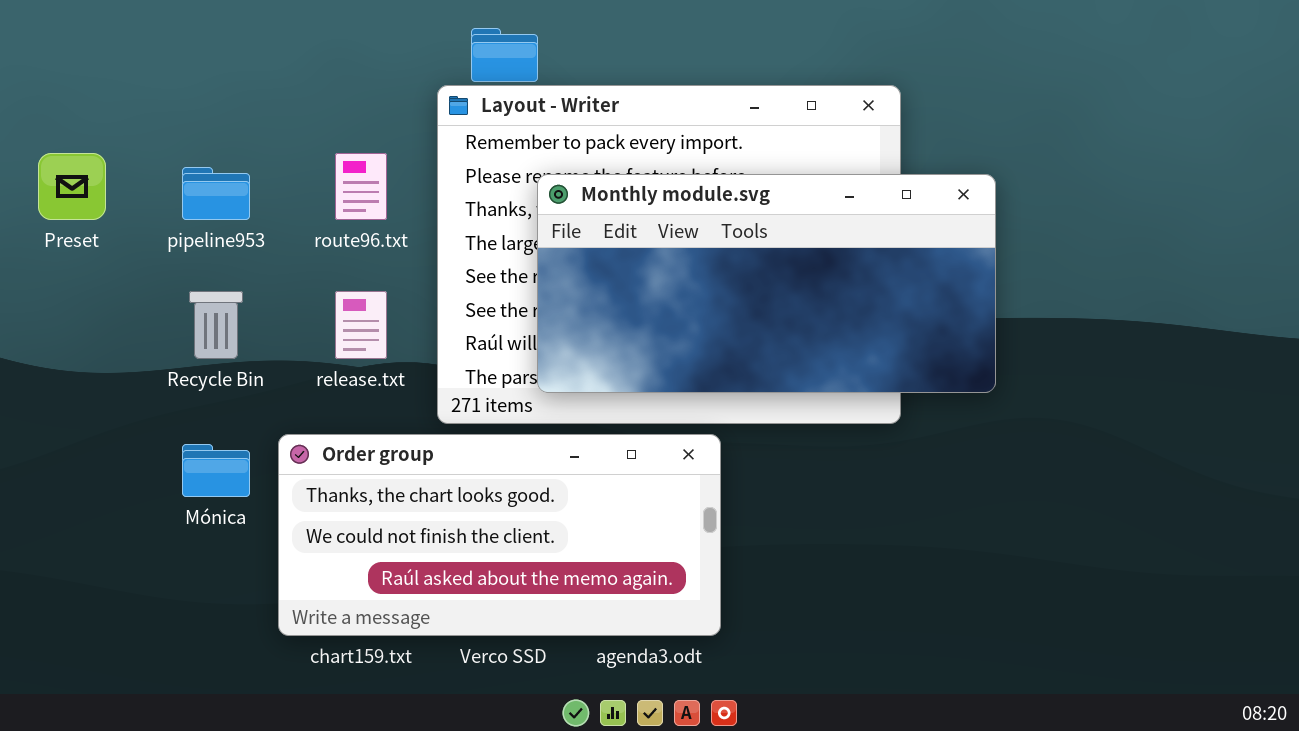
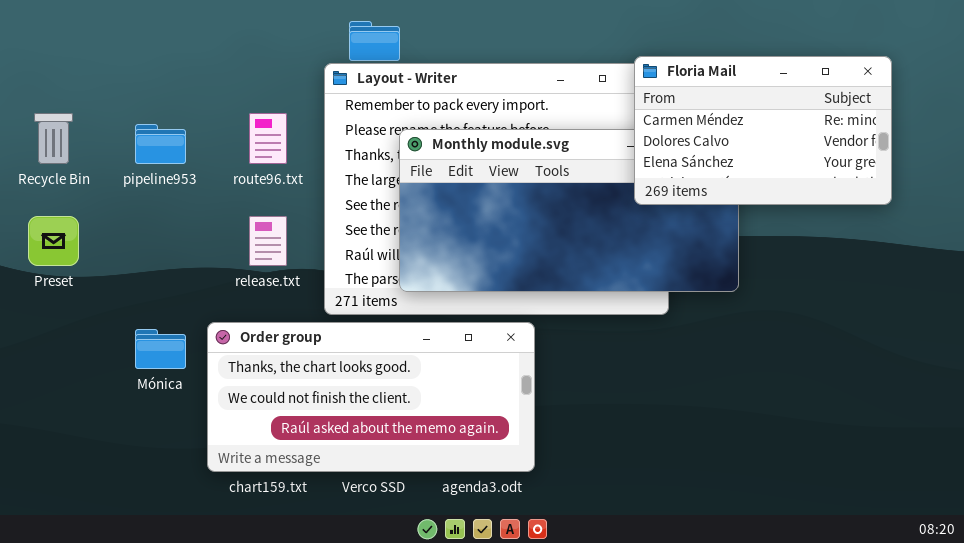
Floria Mail: none -> [634,56,892,205], opened
Preset: [38,153,106,220] -> [28,216,79,266], moved
Recycle Bin: [189,291,243,359] -> [34,113,73,164], moved

